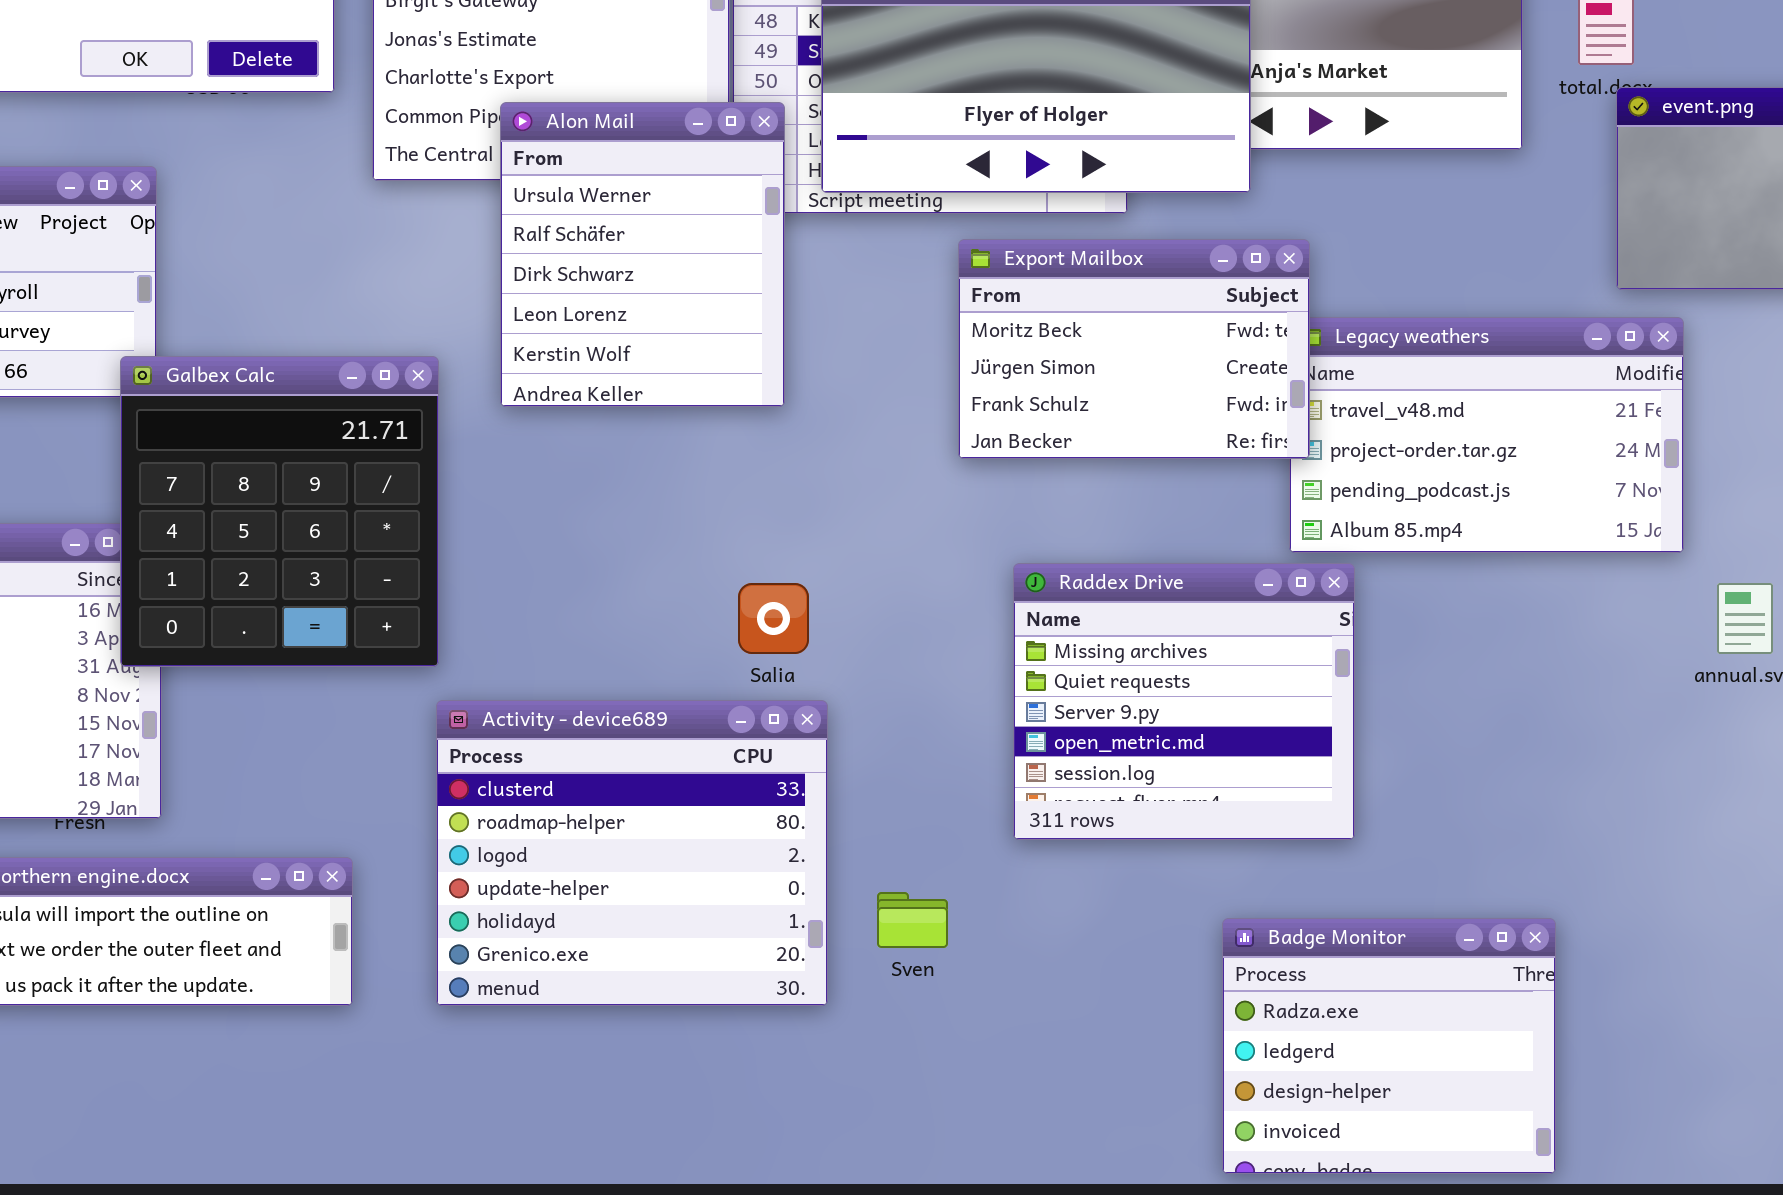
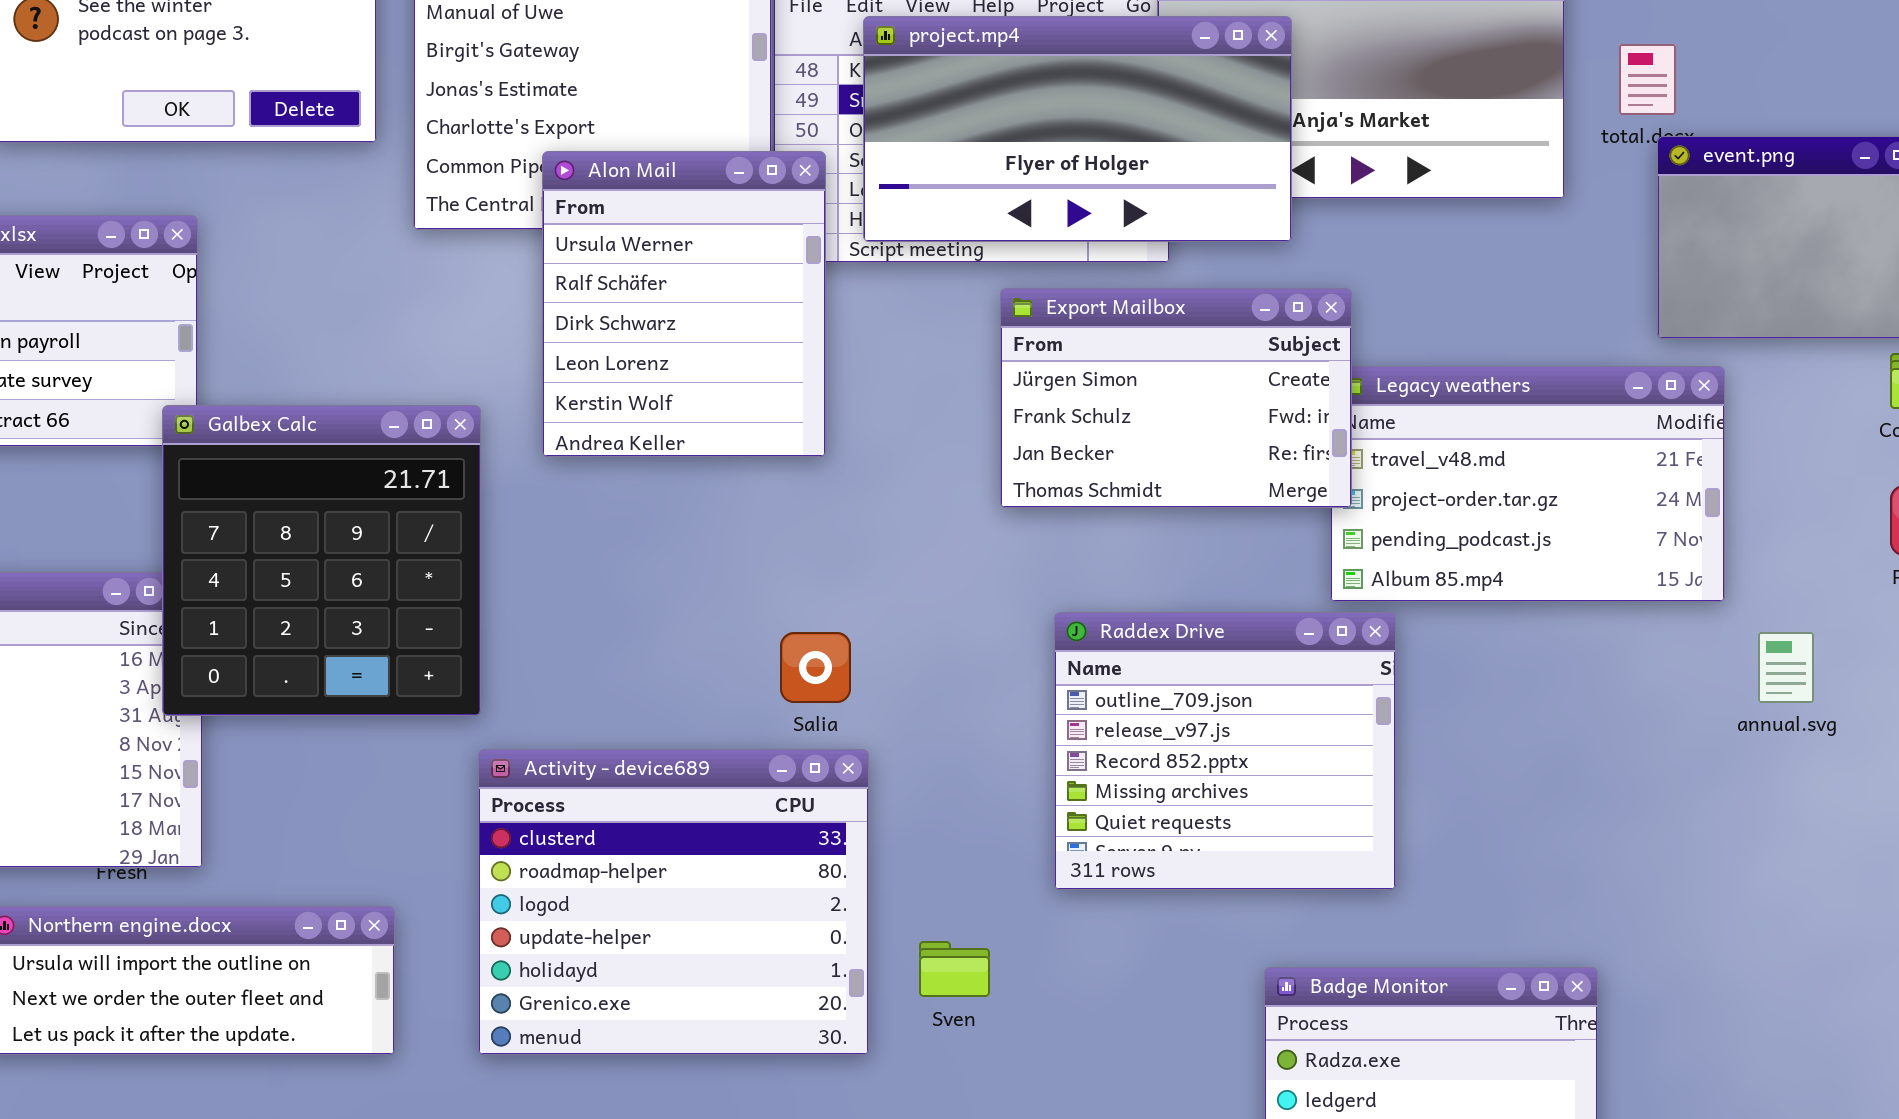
Export Mailbox: [958,239,1310,459] -> [1000,288,1352,508], scrolled down 1 row
Raddex Drive: [1013,563,1355,840] -> [1054,612,1396,890], scrolled up 3 rows

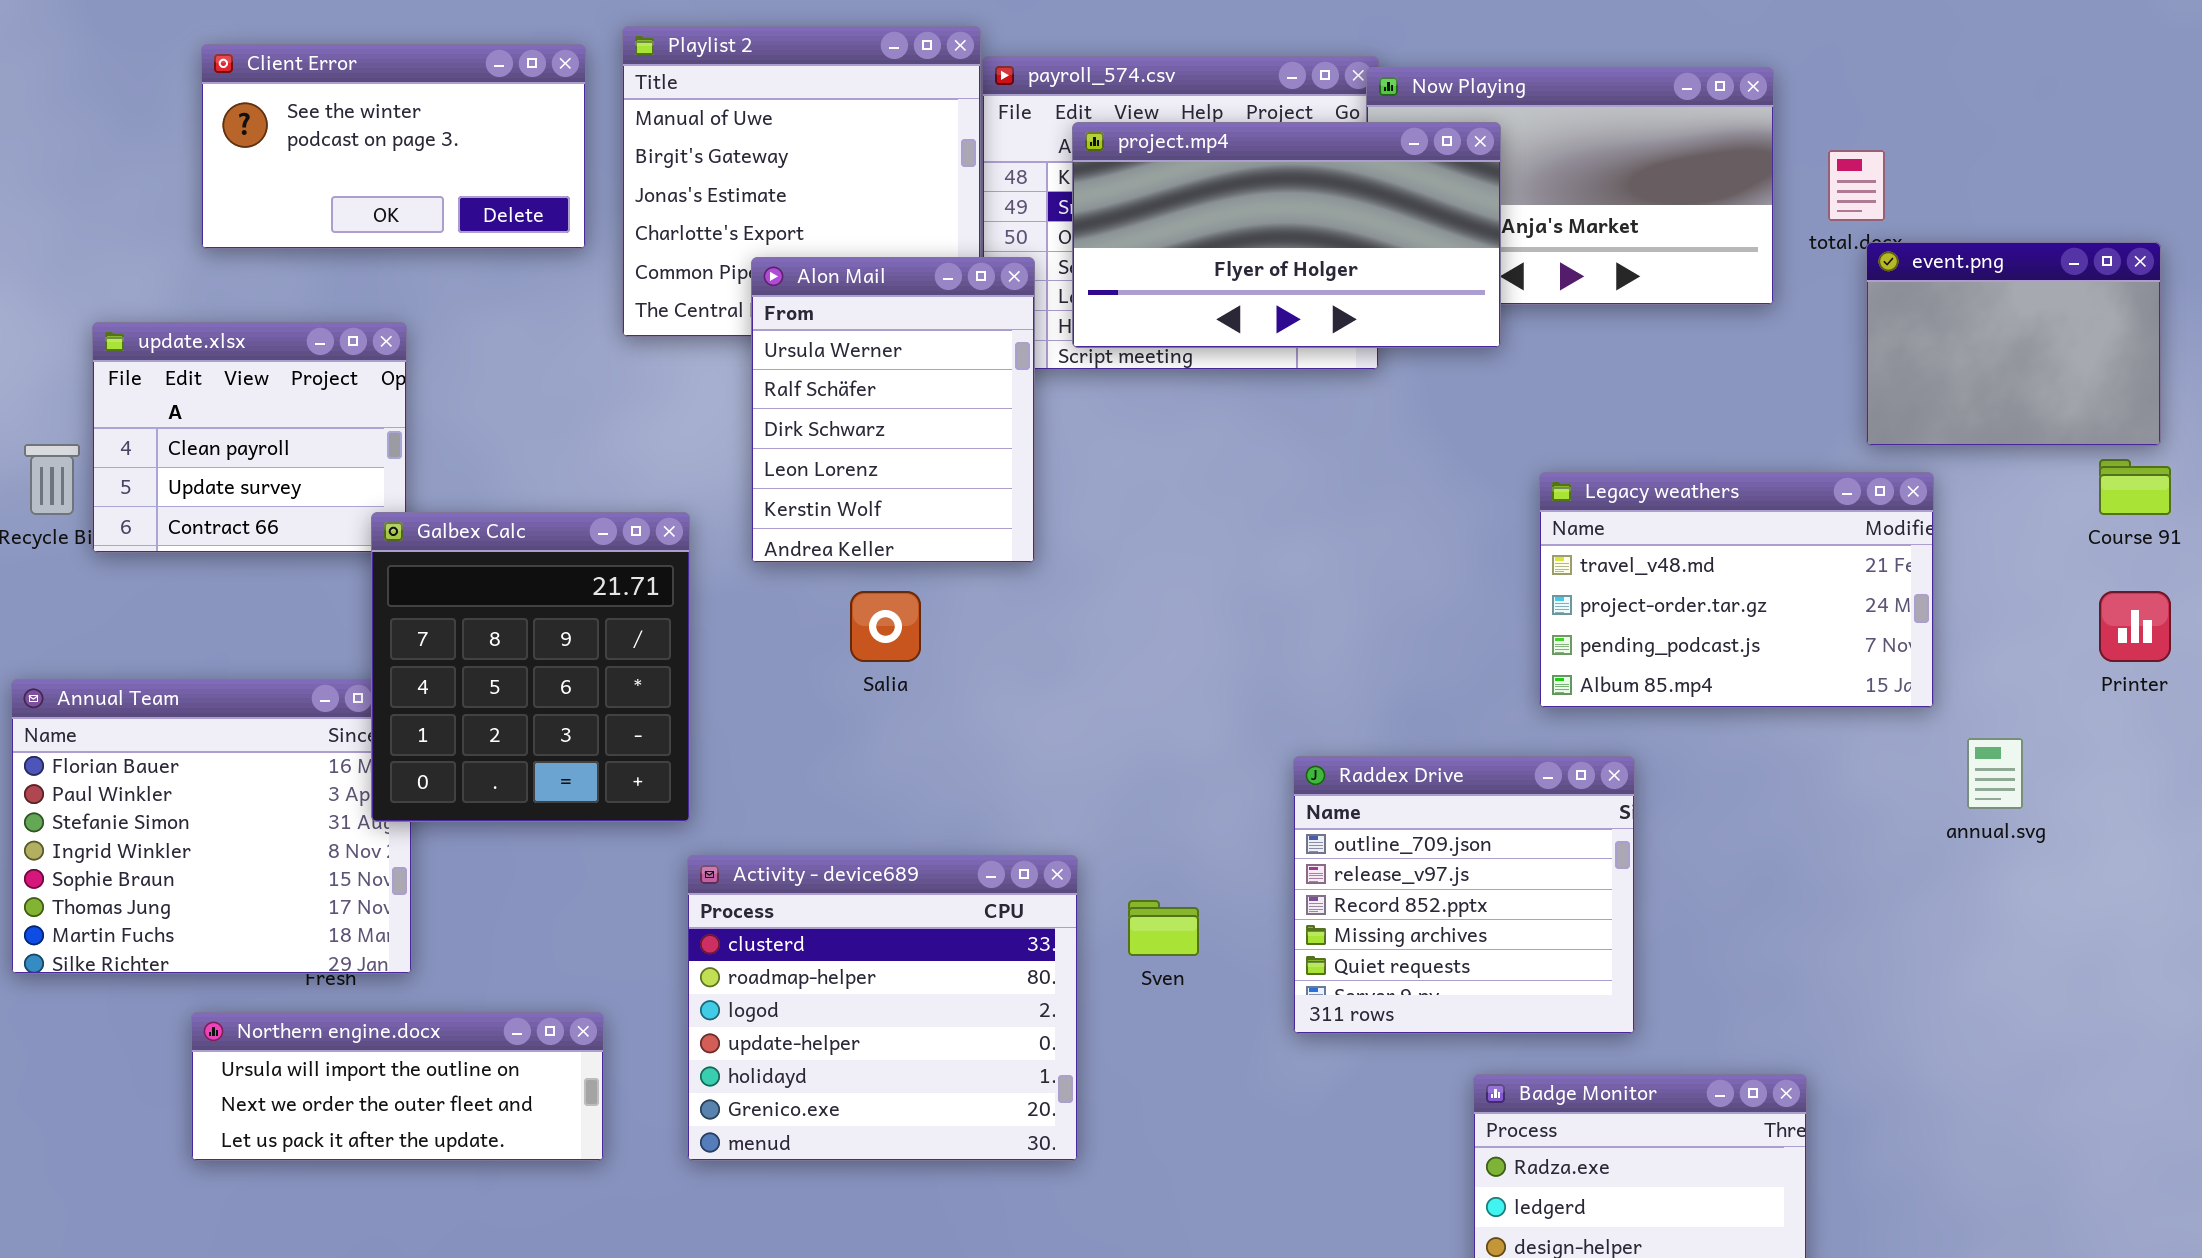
Export Mailbox: [1000,288,1352,508] -> none, closed
Raddex Drive: [1054,612,1396,890] -> [1293,756,1635,1034], moved
Salia: [780,632,851,703] -> [850,591,921,662], moved
Sven: [919,941,990,997] -> [1128,900,1199,956], moved

